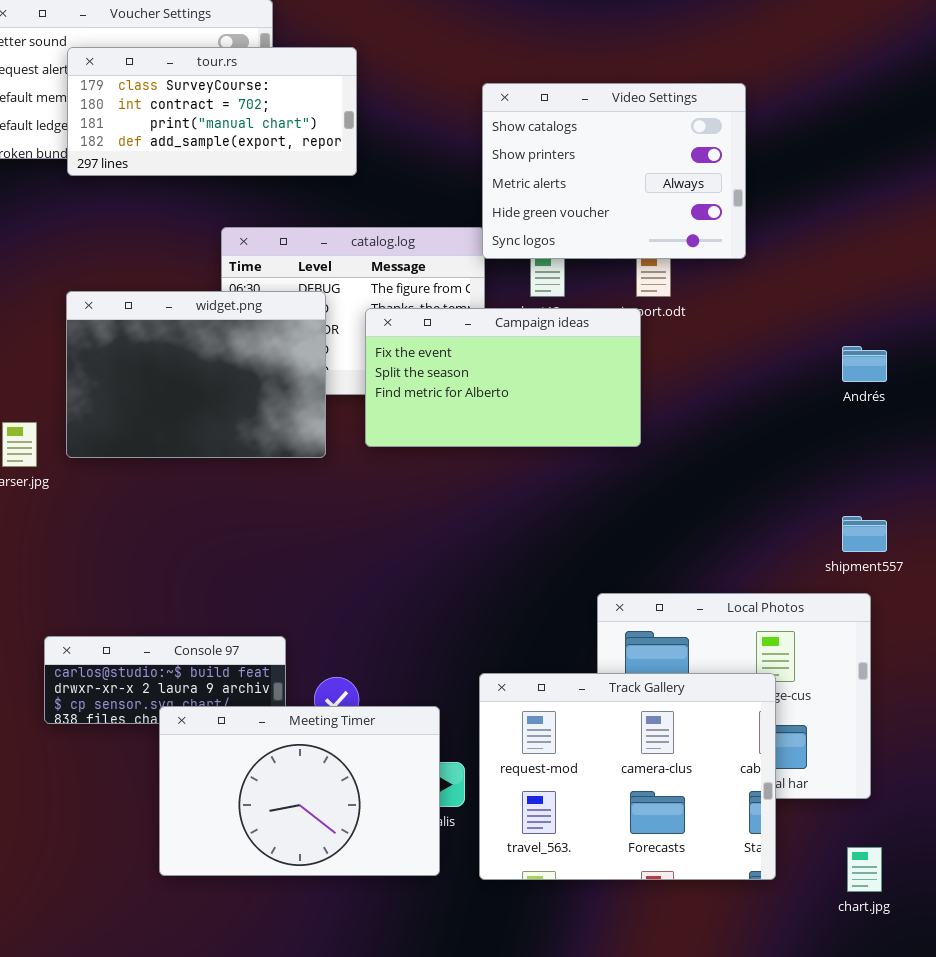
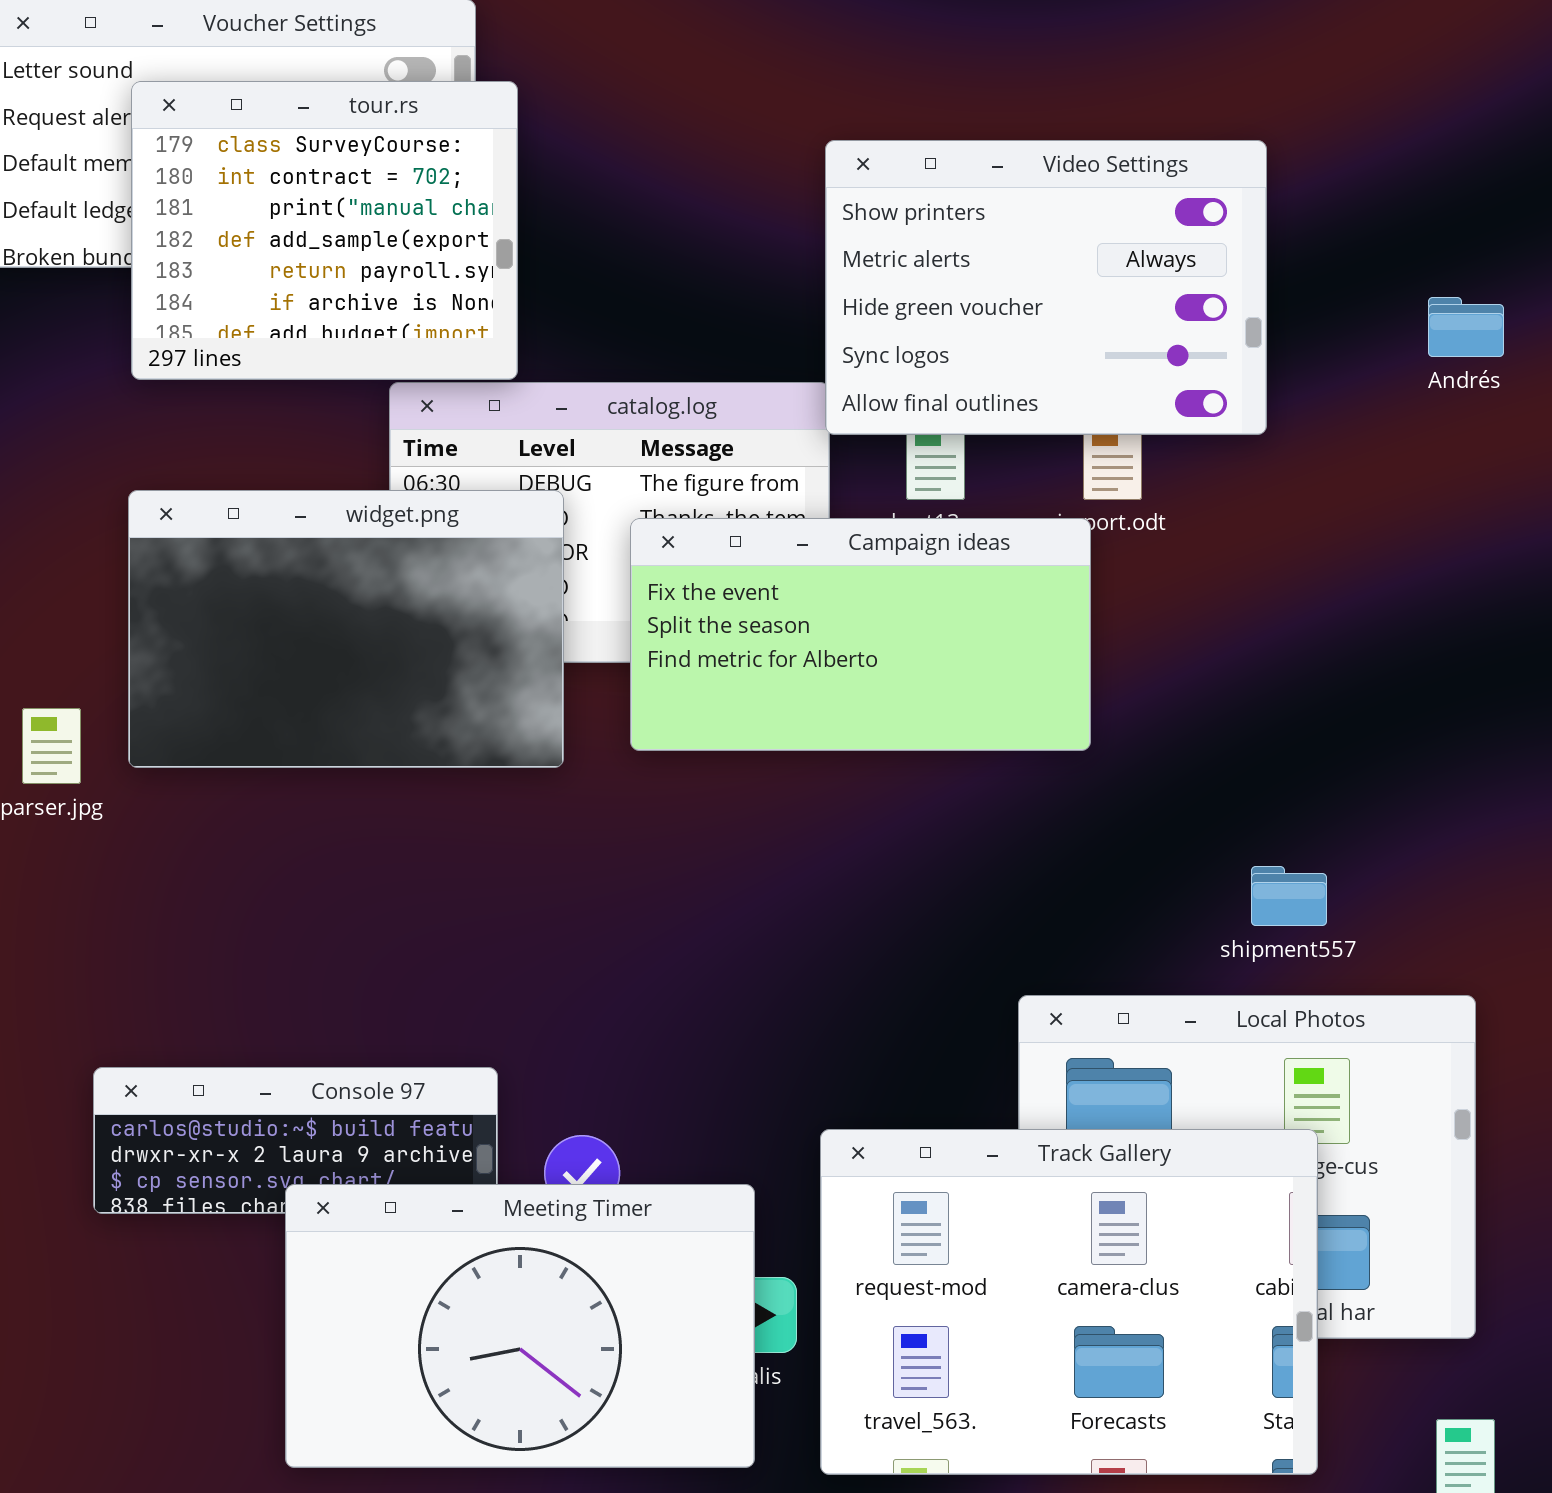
tour.rs: [67,47,357,176] -> [131,81,518,380], resized
Video Settings: [482,83,746,259] -> [825,140,1267,435], scrolled down 1 row
Andrés: [842,346,887,382] -> [1428,297,1504,357], moved
shipment557: [842,516,887,552] -> [1251,866,1327,926], moved

